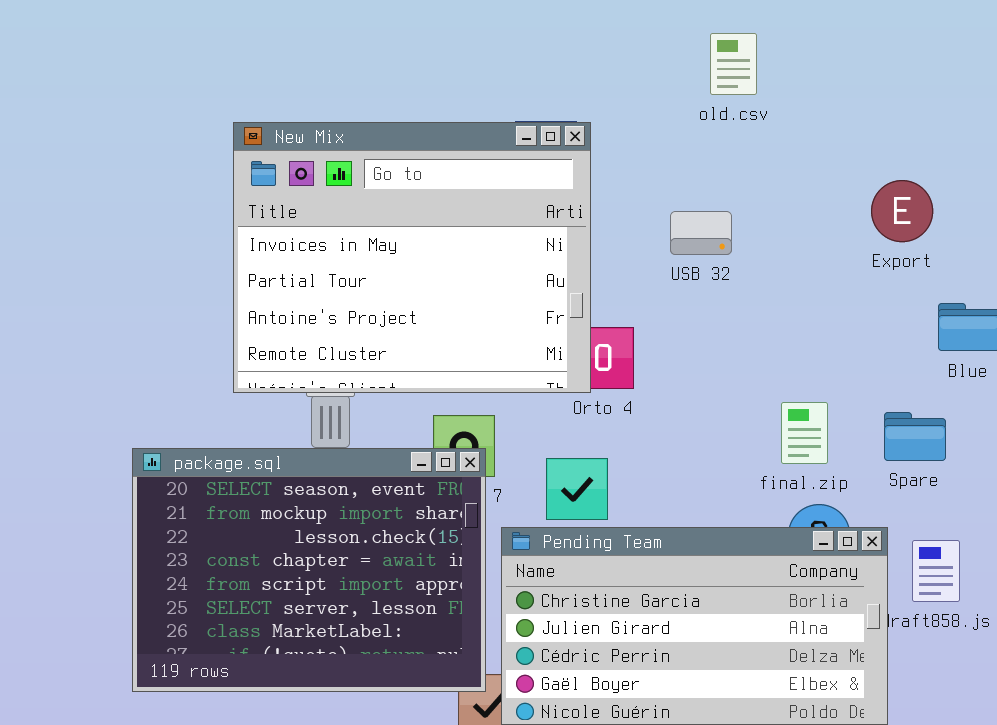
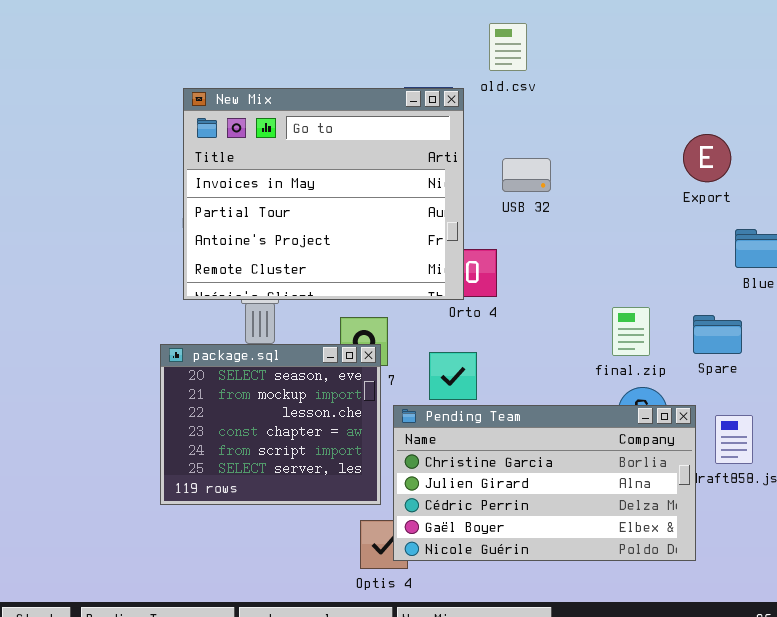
old.csv: [710,33,757,95] -> [489,23,527,71], moved
USB 32: [670,211,732,255] -> [502,158,551,192], moved
package.sql: [132,448,486,692] -> [160,344,381,505], resized

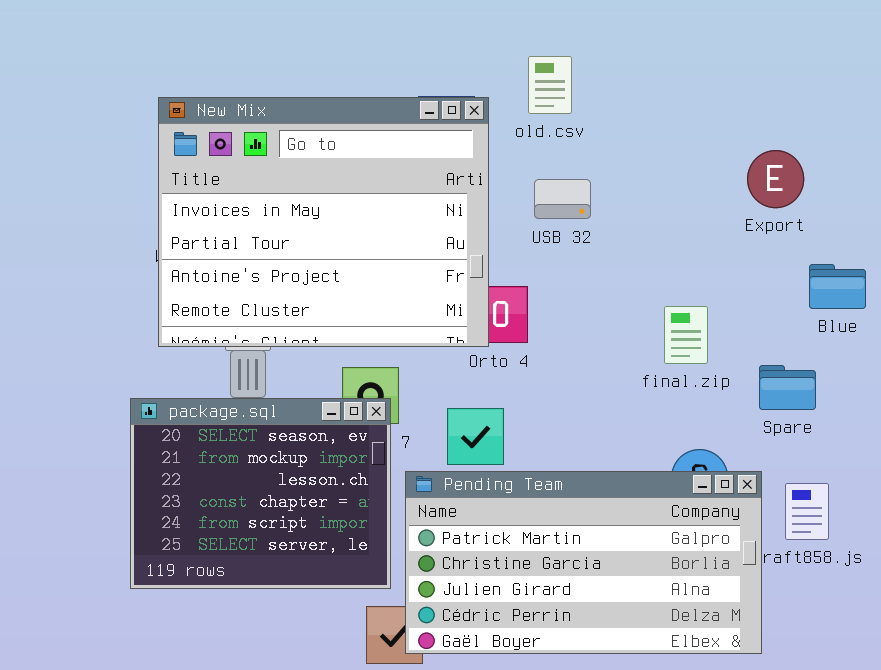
old.csv: [489,23,527,71] -> [528,56,572,114], moved
final.zip: [612,307,650,356] -> [664,306,708,364], moved
Pending Team: [393,405,696,561] -> [405,471,762,654], scrolled up 1 row

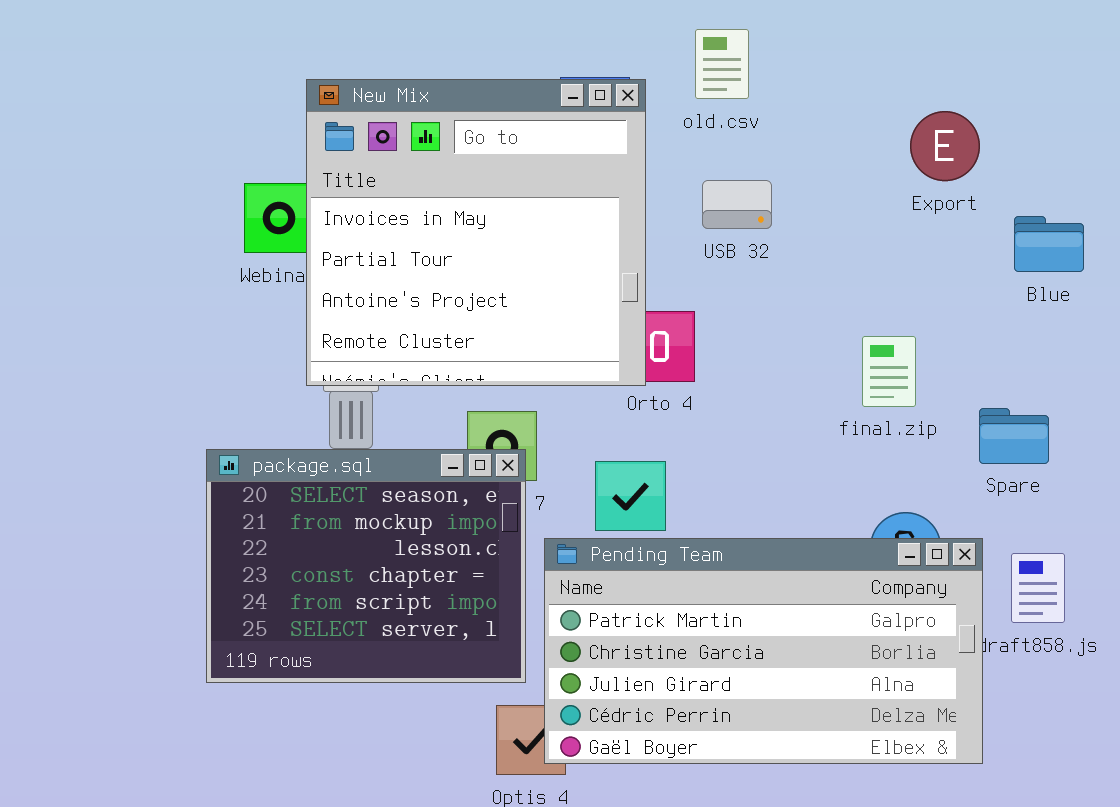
New Mix: [158,97,489,347] -> [306,79,646,386], resized
Export: [747,150,804,208] -> [910,111,980,181], moved
Blue: [809,264,866,309] -> [1014,216,1084,272], moved

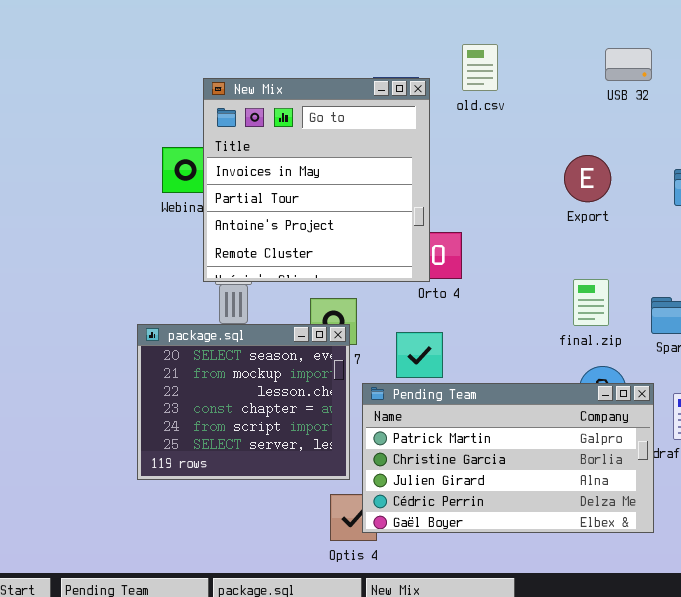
Export: [910,111,980,181] -> [564,155,611,202], moved
USB 32: [702,180,772,229] -> [605,48,652,81], moved
final.zip: [862,336,916,407] -> [573,279,609,326], moved

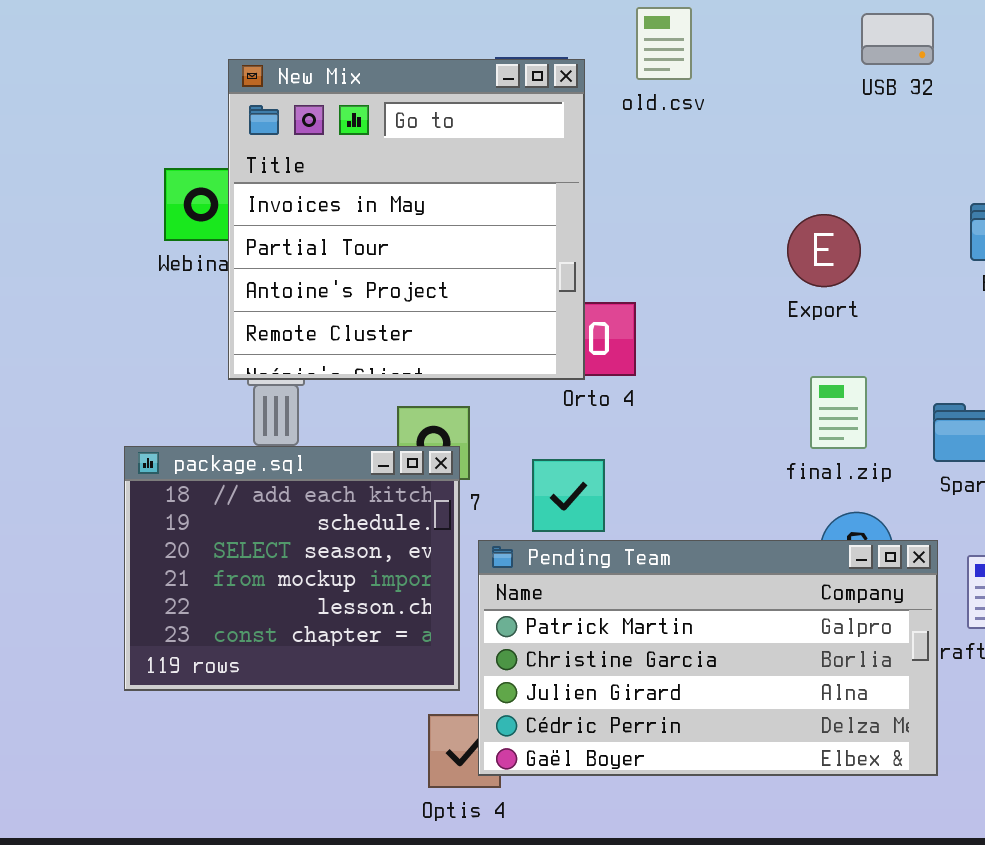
Export: [564,155,611,202] -> [787,214,861,287], moved
package.sql: [137,324,350,480] -> [124,446,460,691], scrolled up 2 rows

